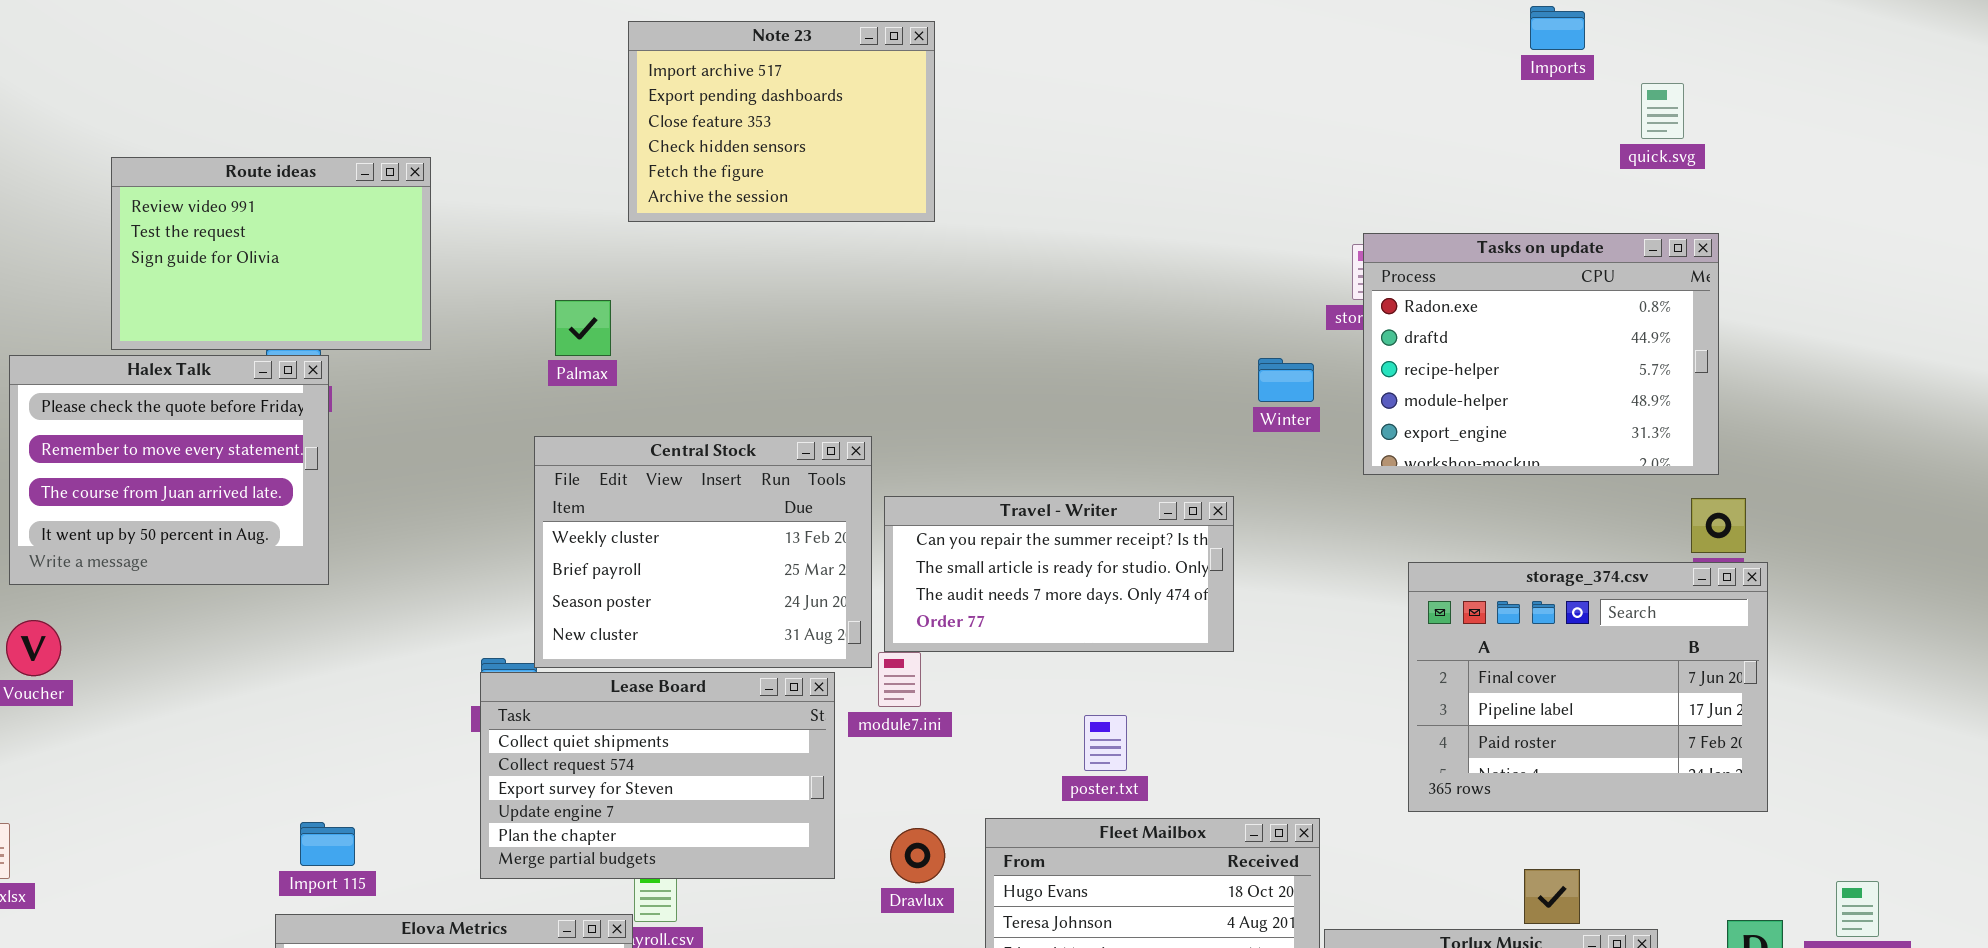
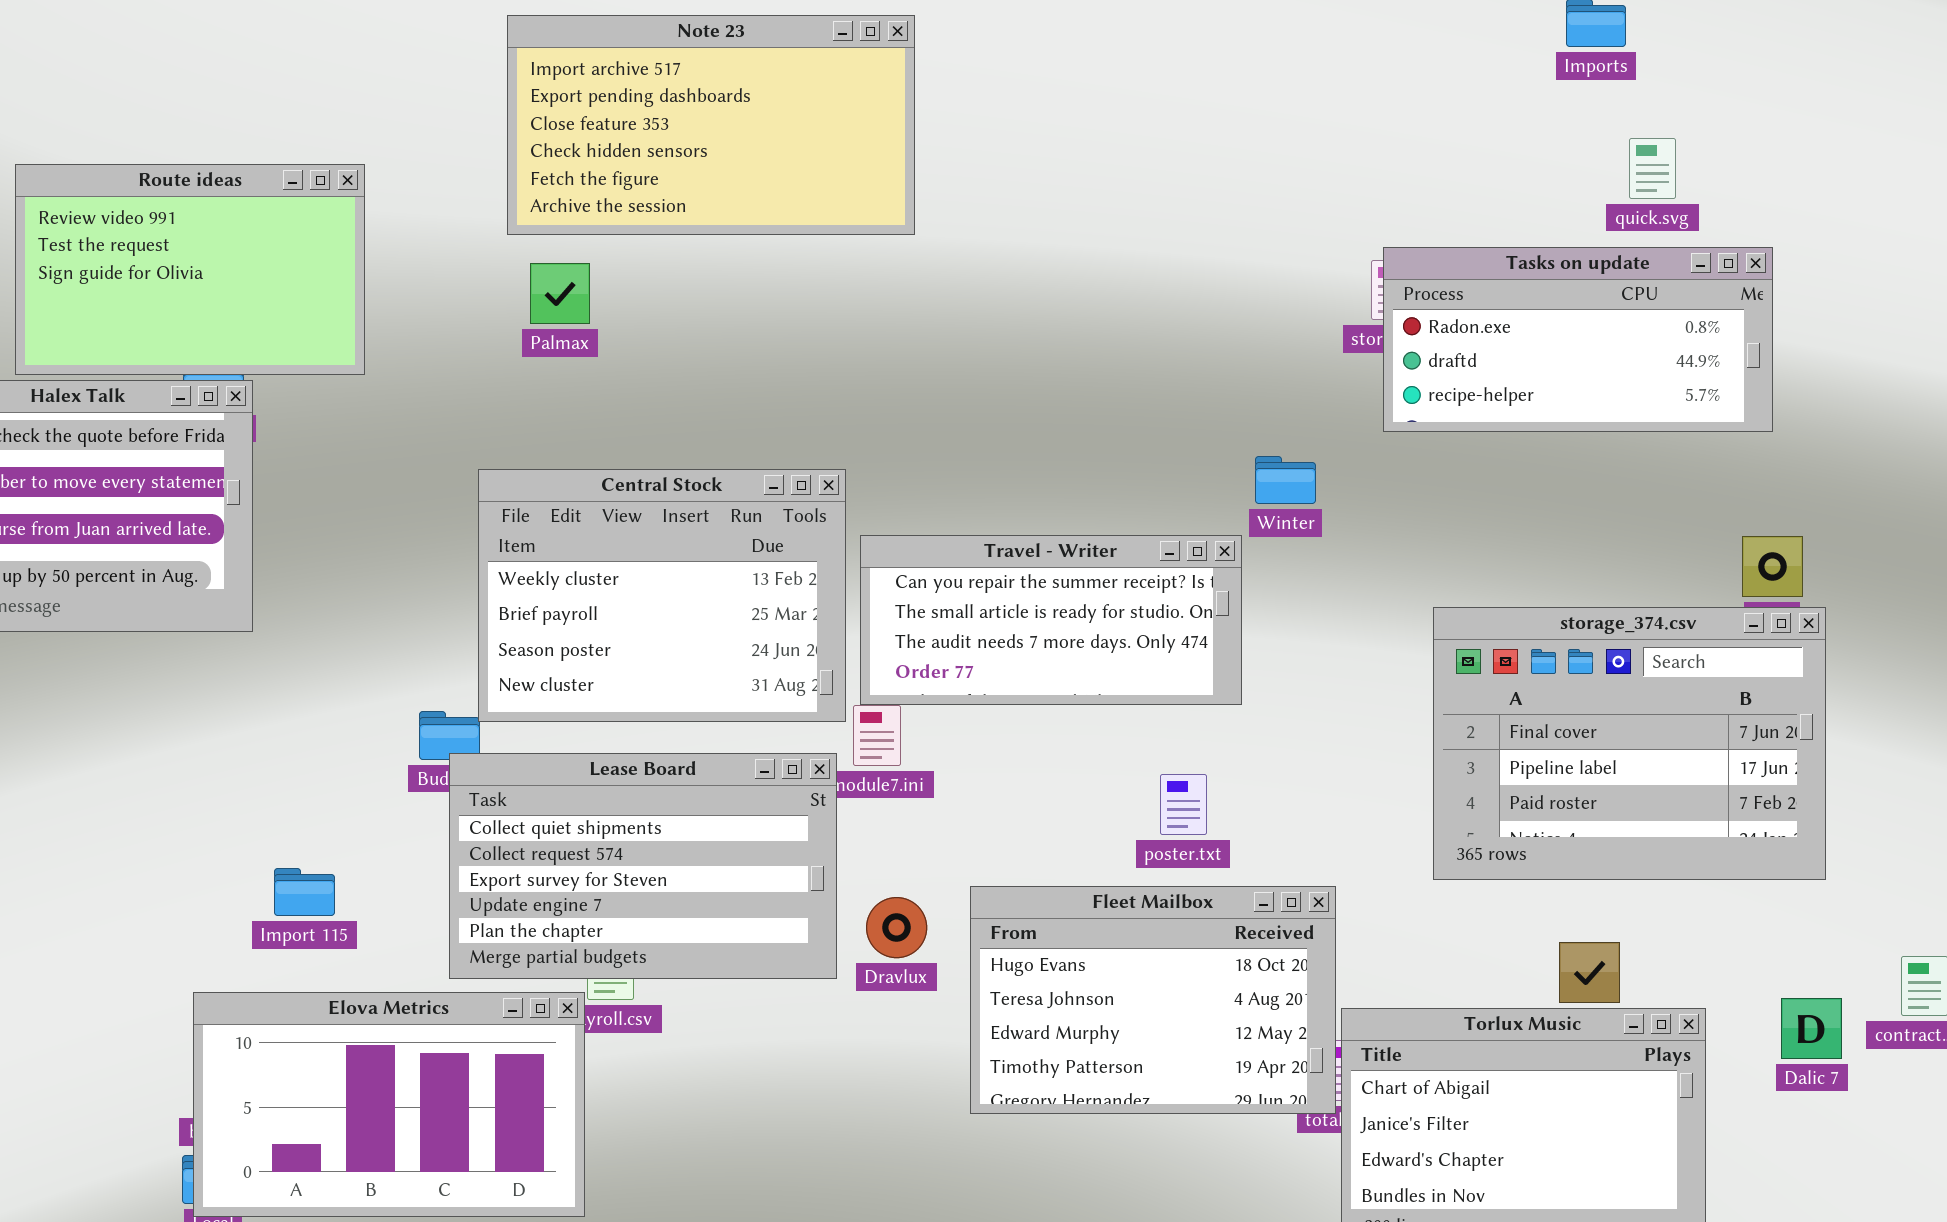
Note 23: [628,21,935,222] -> [507,15,915,235], resized
quick.svg: [1641,83,1684,139] -> [1629,138,1676,199], moved
Tasks on update: [1363,233,1719,475] -> [1383,247,1773,432], resized
Palmax: [555,300,611,356] -> [530,263,590,324], moved
Winter: [1258,358,1314,402] -> [1255,456,1316,504], moved
Lease Board: [480,672,835,879] -> [449,753,837,979], moved
poster.txt: [1084,715,1127,771] -> [1160,774,1207,835], moved
Import 115: [300,822,355,866] -> [274,868,335,916], moved

